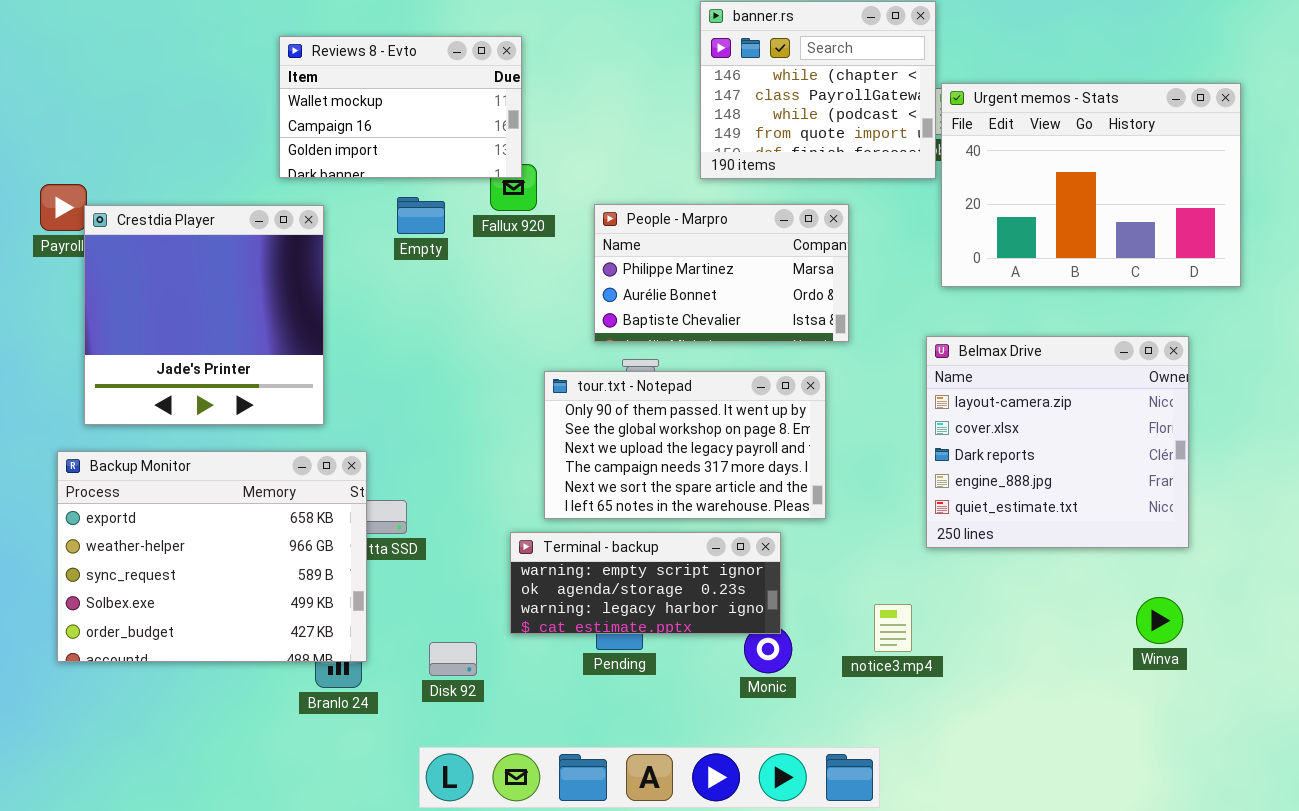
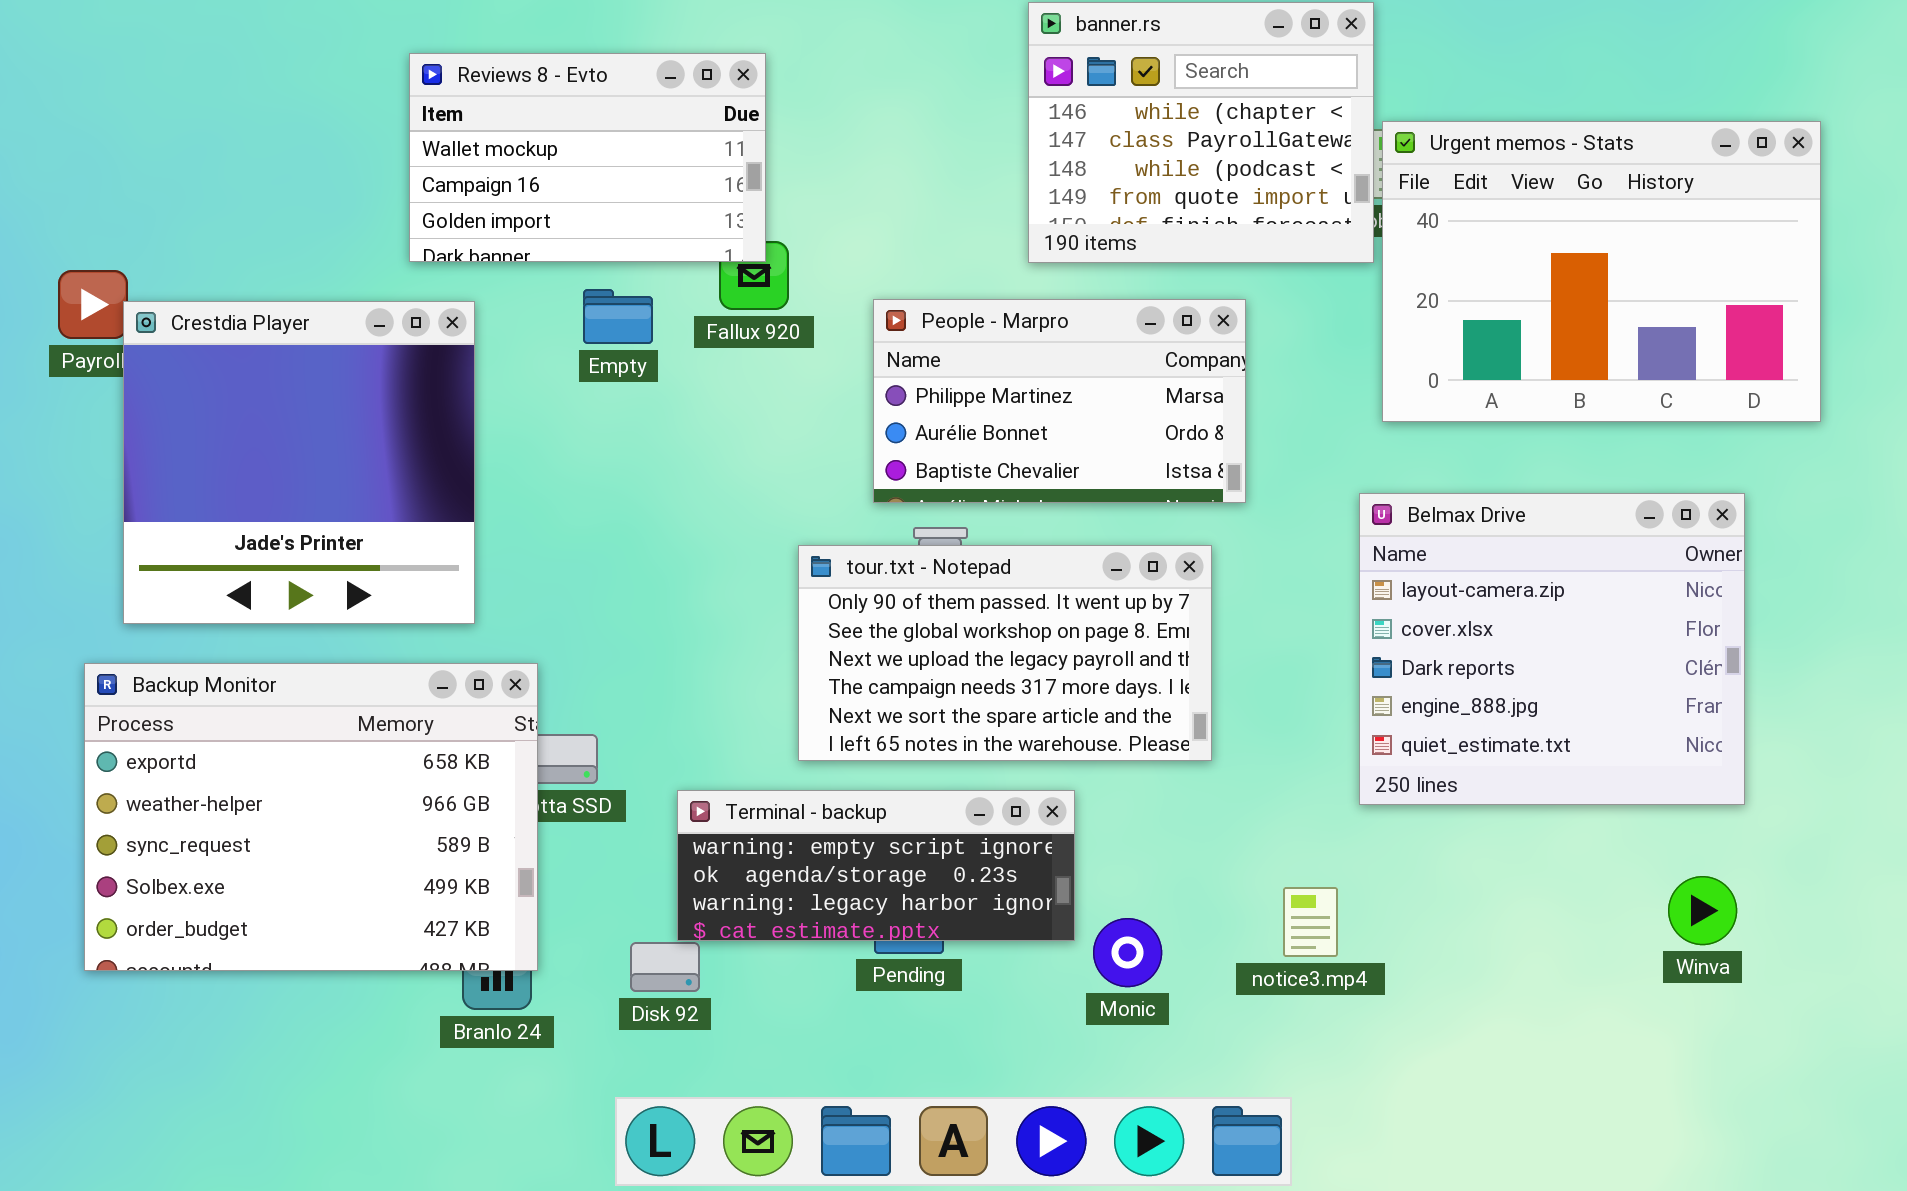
Terminal - backup: [510,532,781,634] -> [677,790,1075,941], moved

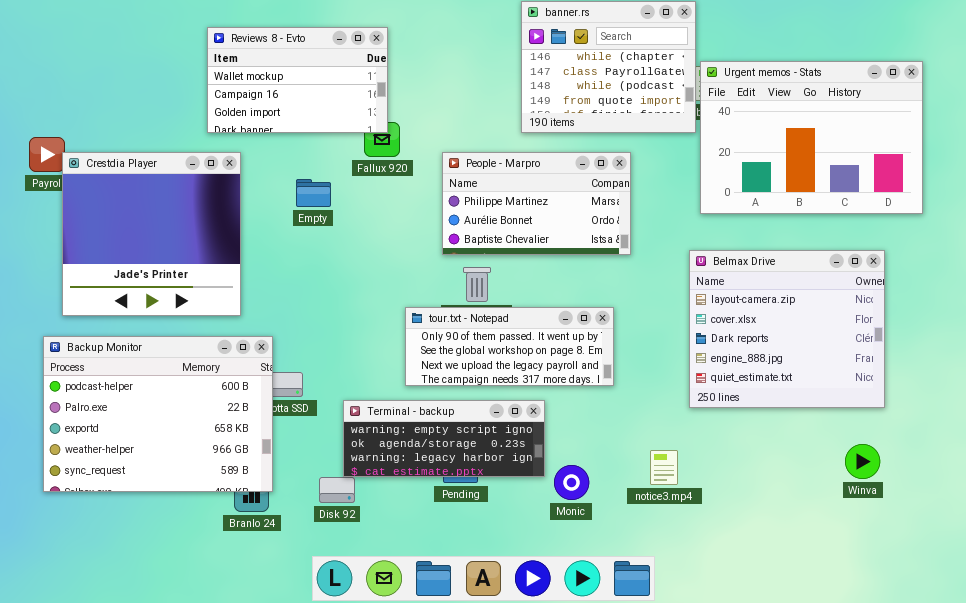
Empty: [583,289,653,344] -> [296,179,331,207], moved
tour.txt - Notepad: [798,545,1212,761] -> [405,307,614,386], resized
Backup Monitor: [84,663,538,971] -> [43,336,273,492], scrolled up 2 rows

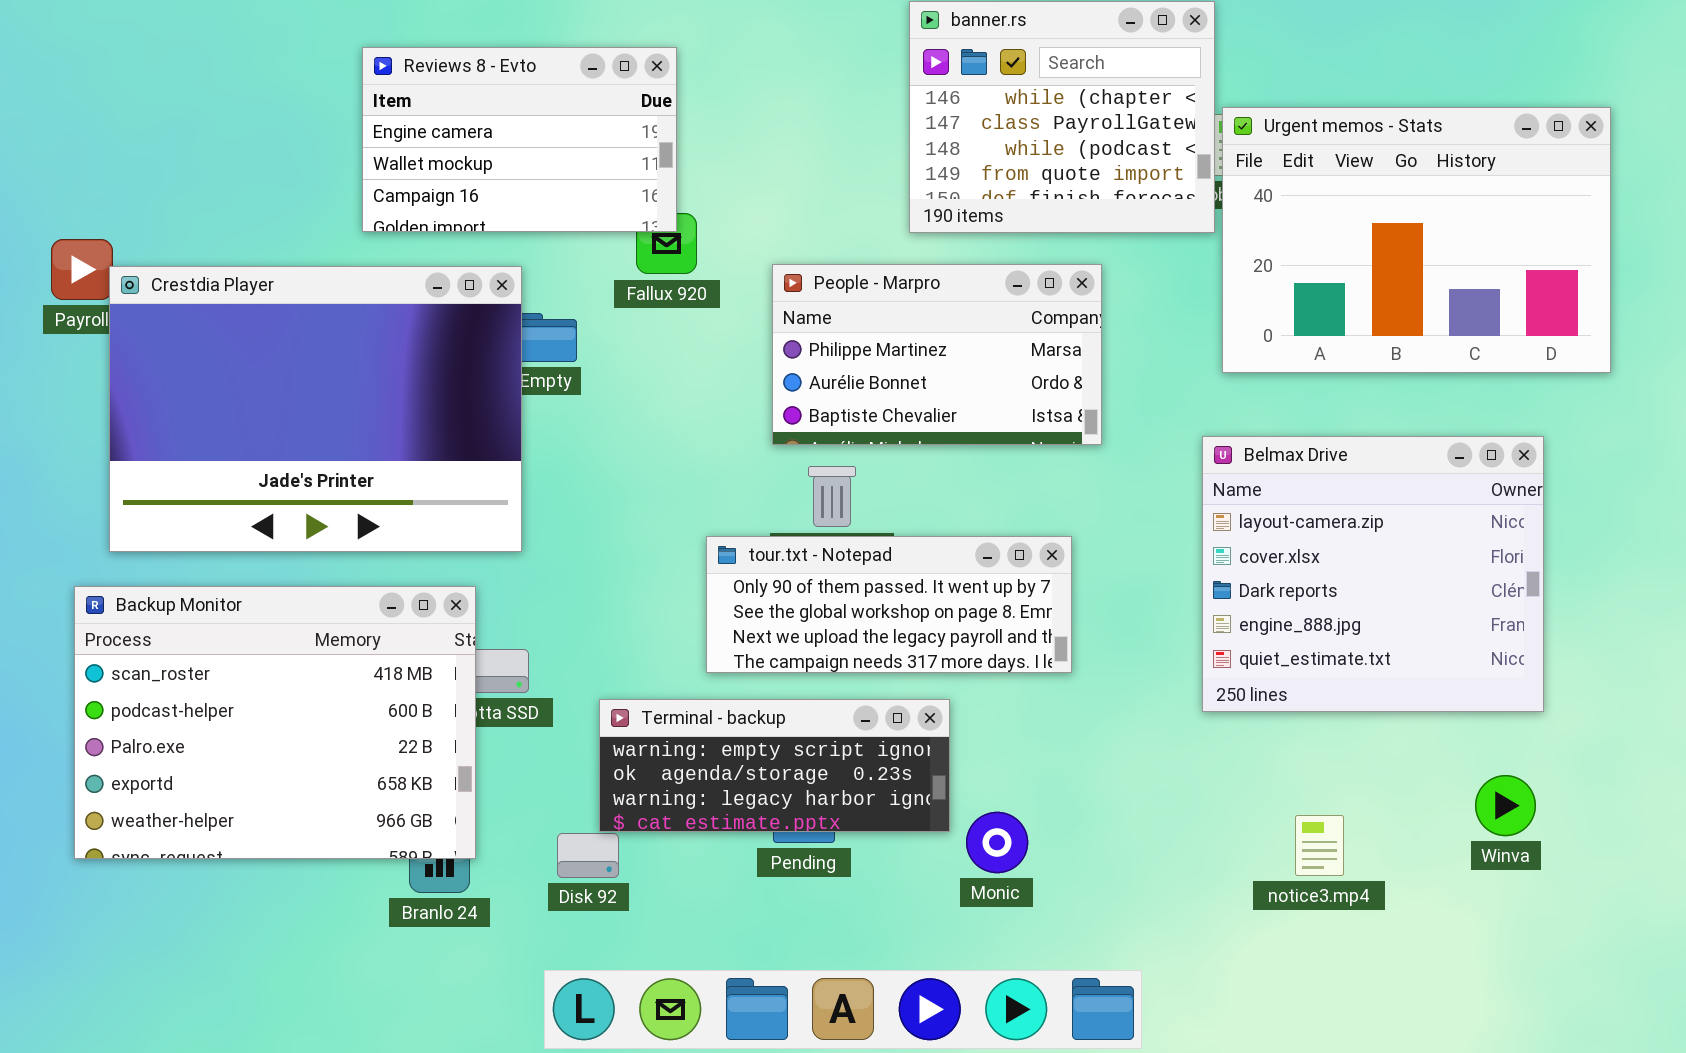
Reviews 8 - Evto: [207,27,388,133] -> [362,47,677,232], scrolled up 1 row
Crestdia Player: [62,152,241,316] -> [109,266,522,552], resized
Backup Monitor: [43,336,273,492] -> [74,586,476,859], scrolled up 1 row
notice3.mp4: [650,450,678,485] -> [1295,815,1344,876], moved

